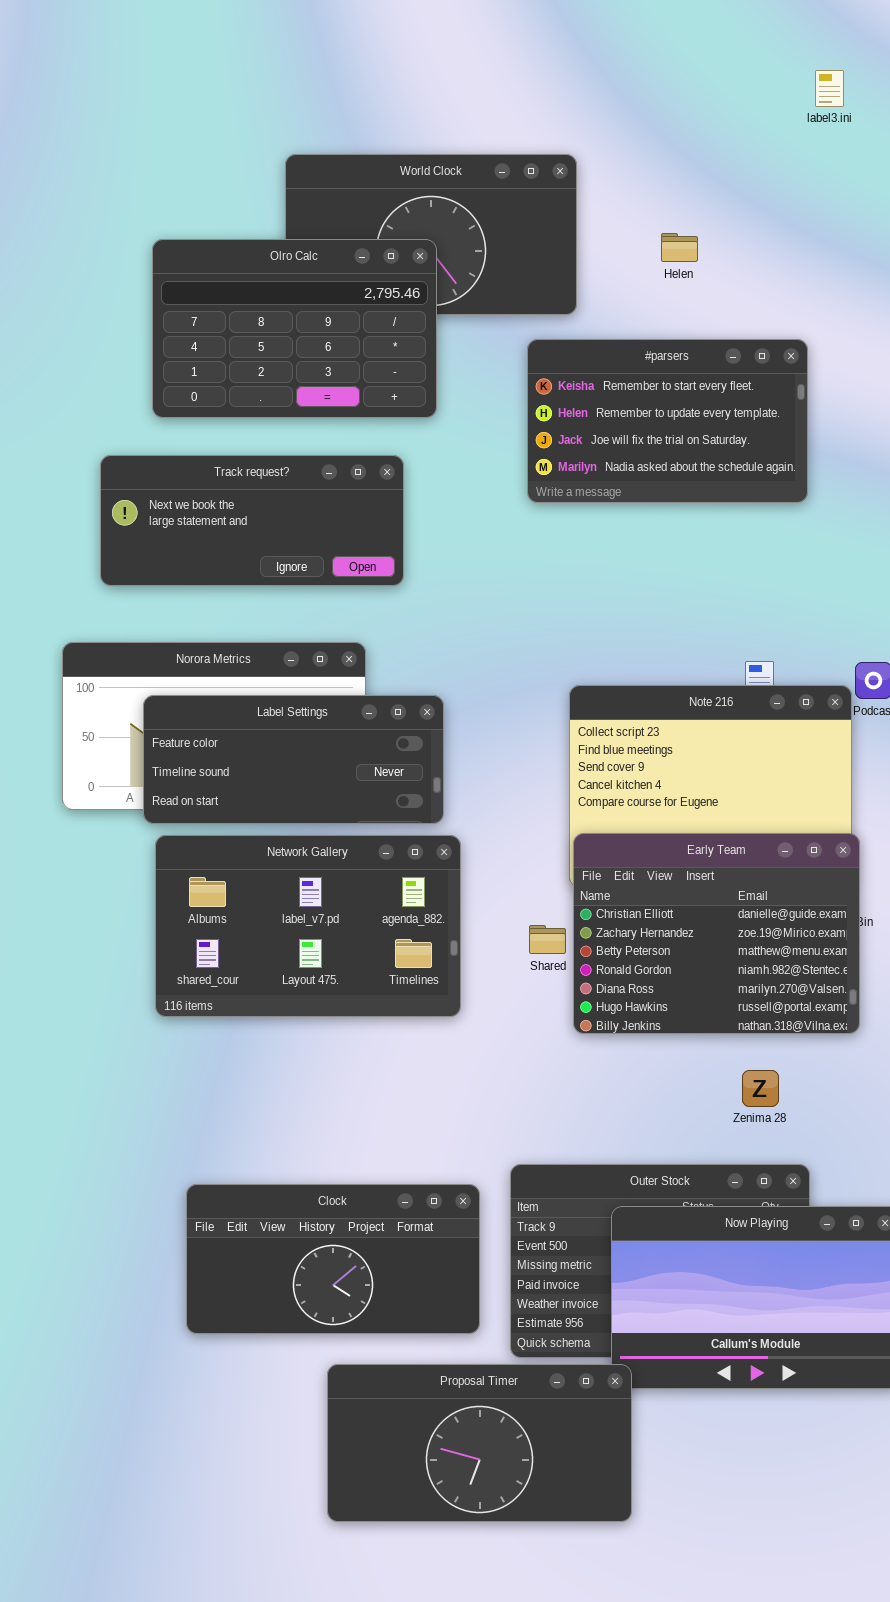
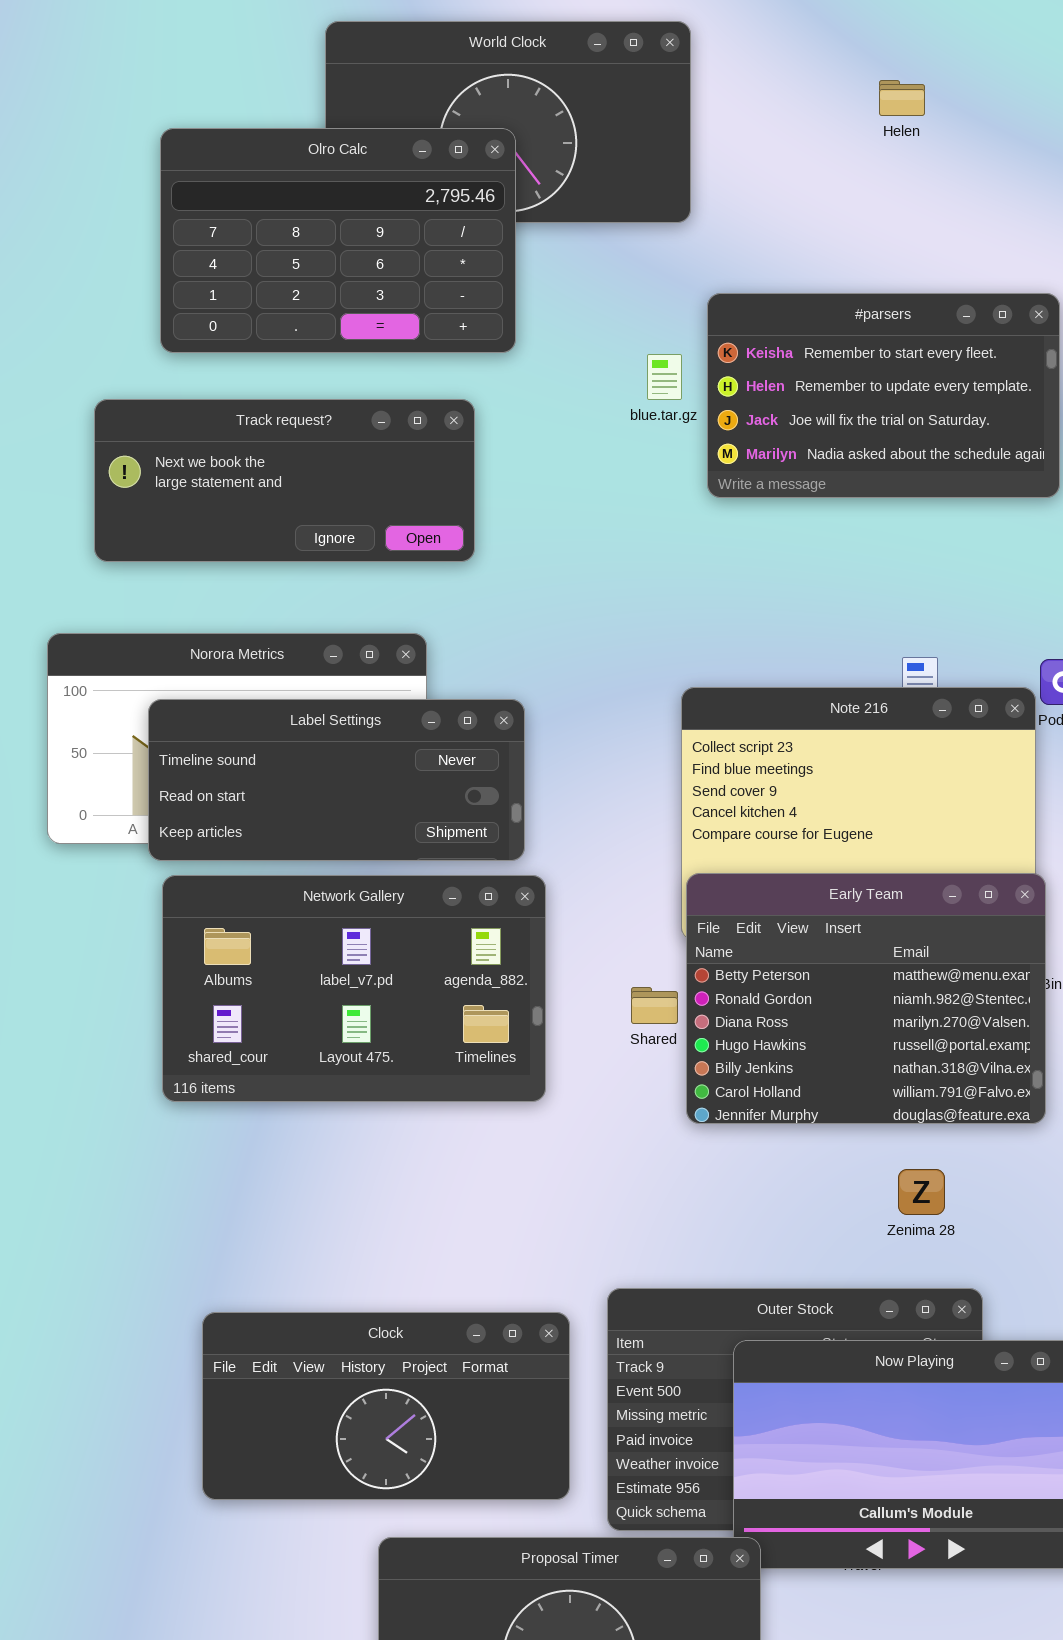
Helen: [661,233,698,262] -> [879,80,925,116], moved
#parsers: [527,339,808,503] -> [707,293,1060,498], moved
Label Settings: [143,695,444,824] -> [148,699,525,861], scrolled down 1 row
Early Team: [573,833,860,1034] -> [686,873,1046,1124], scrolled down 2 rows

